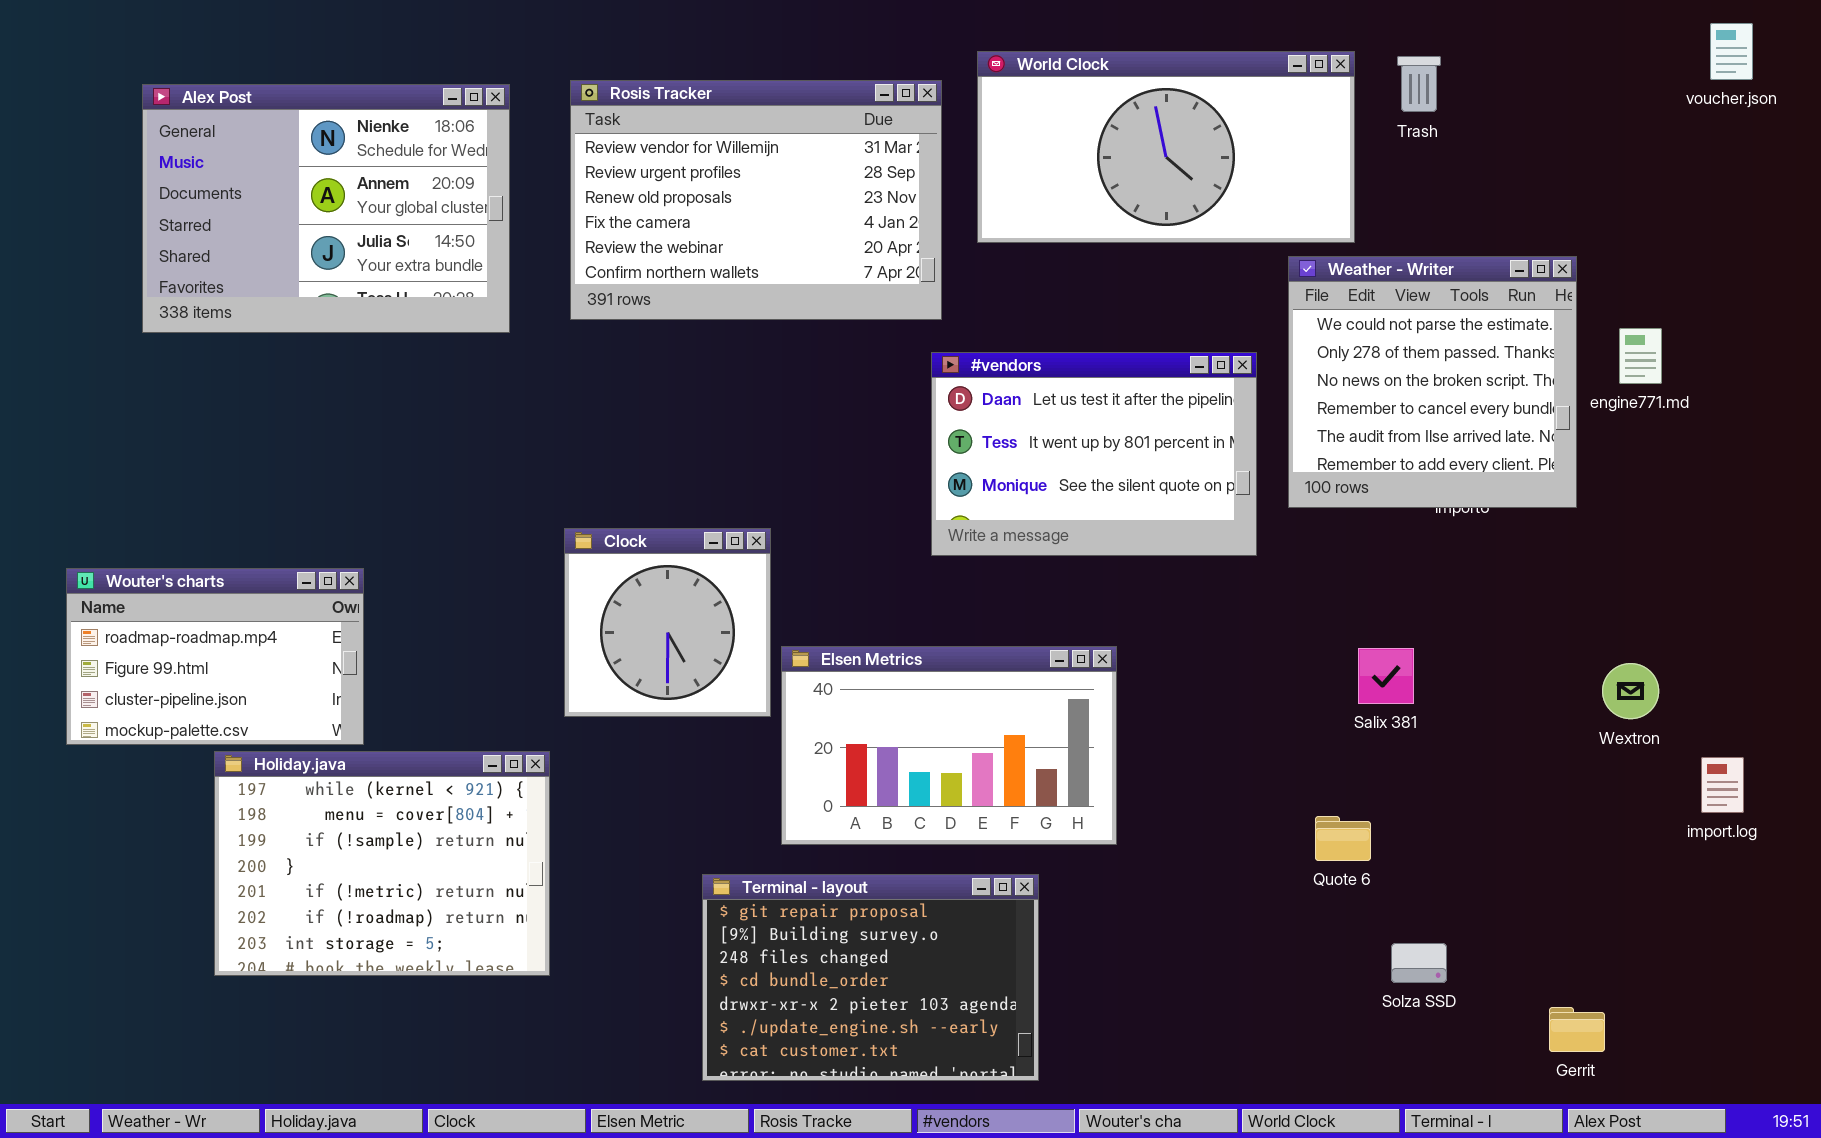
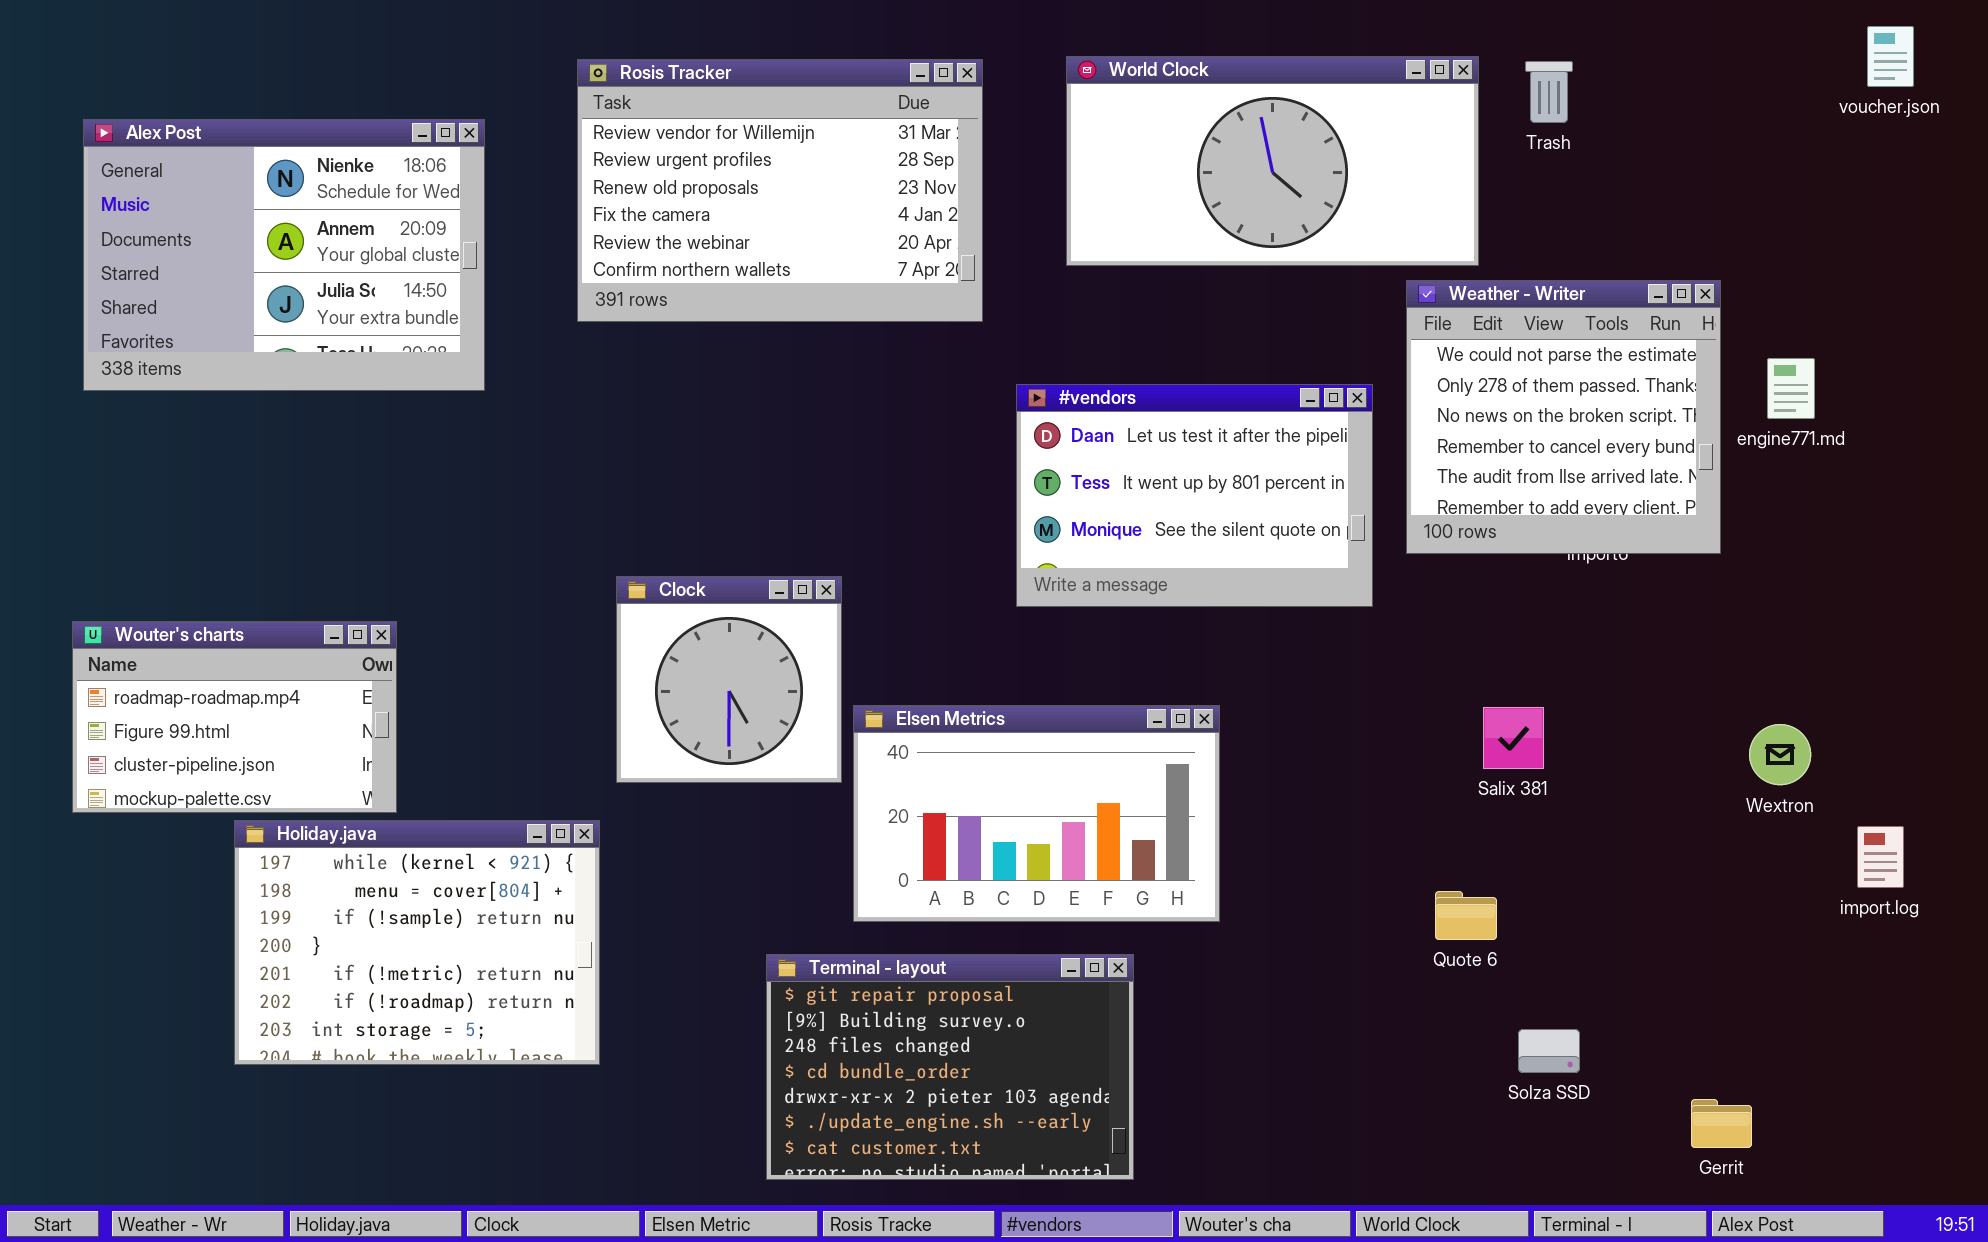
Rosis Tracker: [570,80,942,320] -> [577,59,983,322], moved
Alex Post: [142,84,510,333] -> [83,119,485,391], moved

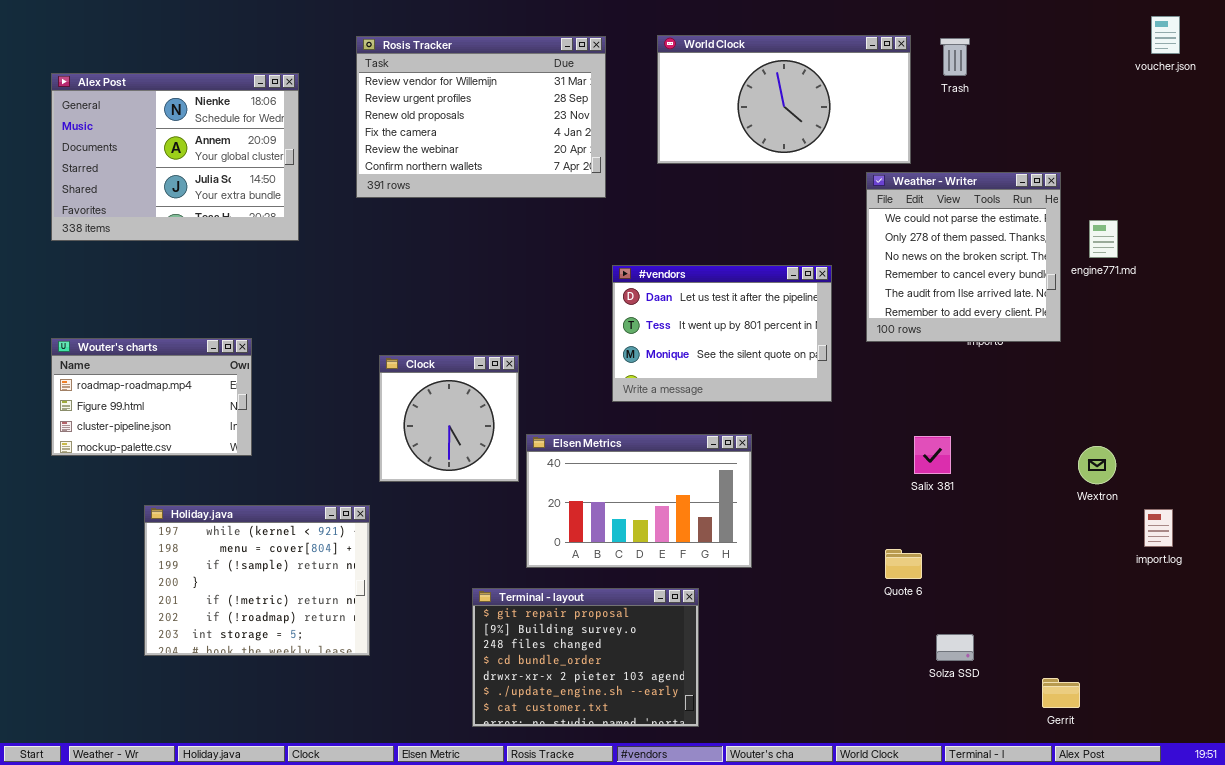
#vendors: [1016,384,1373,607] -> [612,265,832,402], moved
Wouter's charts: [72,621,397,813] -> [51,338,252,456], moved

